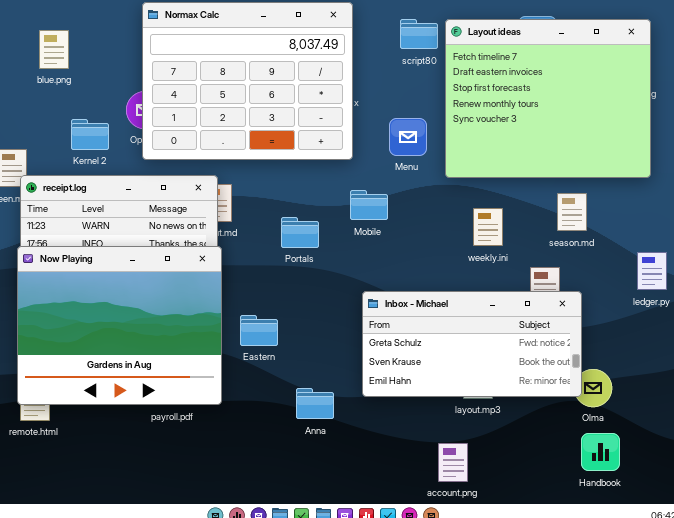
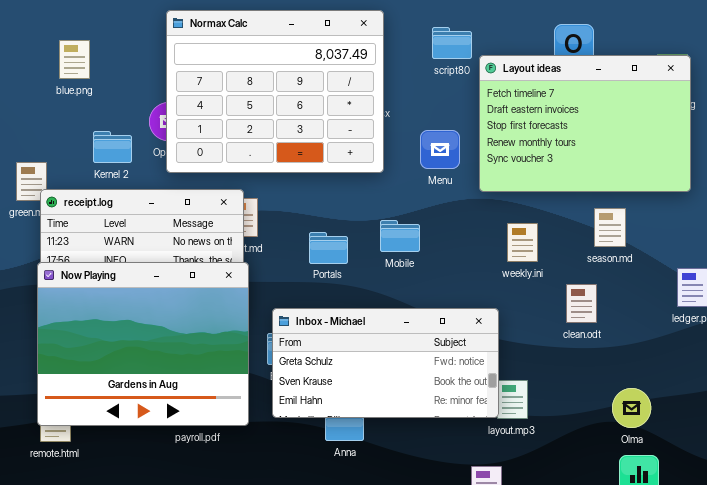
Layout ideas: [445,19,651,178] -> [479,55,691,192], resized
Mobile: [350,190,388,220] -> [380,220,420,252], moved
Inbox - Michael: [362,291,582,397] -> [272,308,499,418], moved

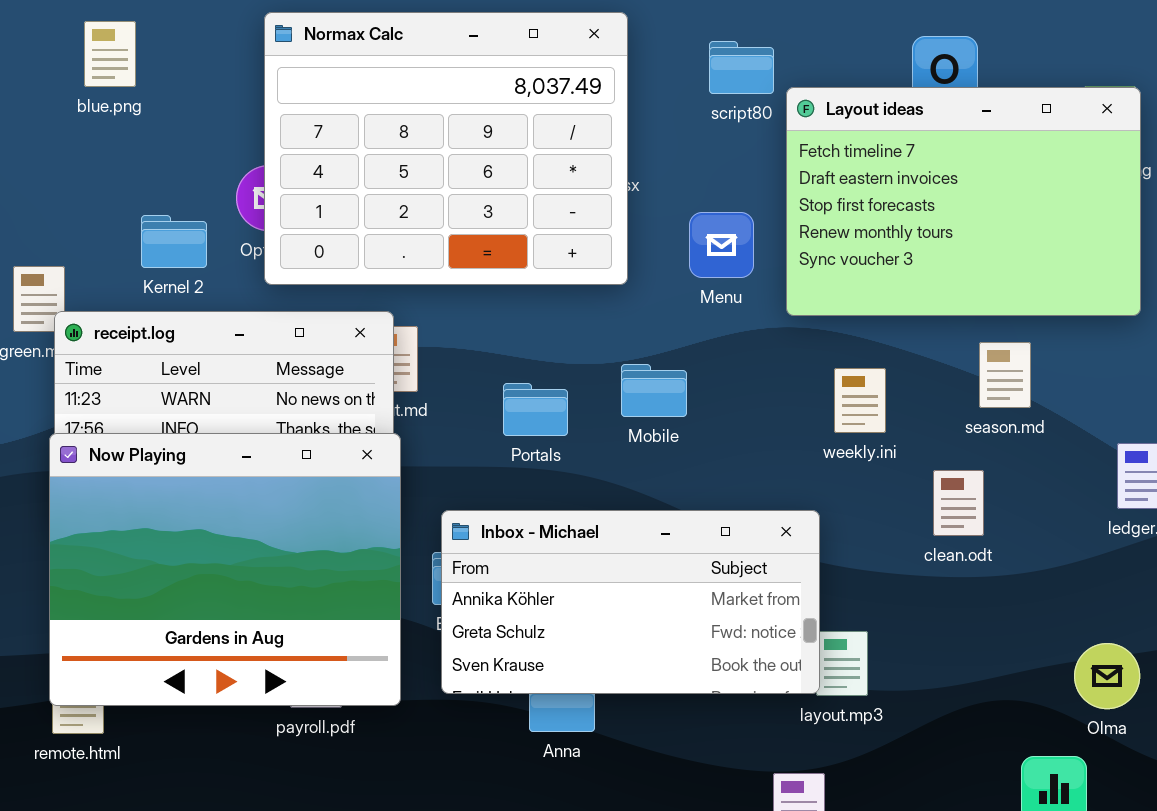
blue.png: [59,40,90,79] -> [84,21,136,87], moved
Inbox - Michael: [272,308,499,418] -> [441,510,820,694], scrolled up 1 row
Olma: [612,388,651,428] -> [1074,643,1140,709], moved

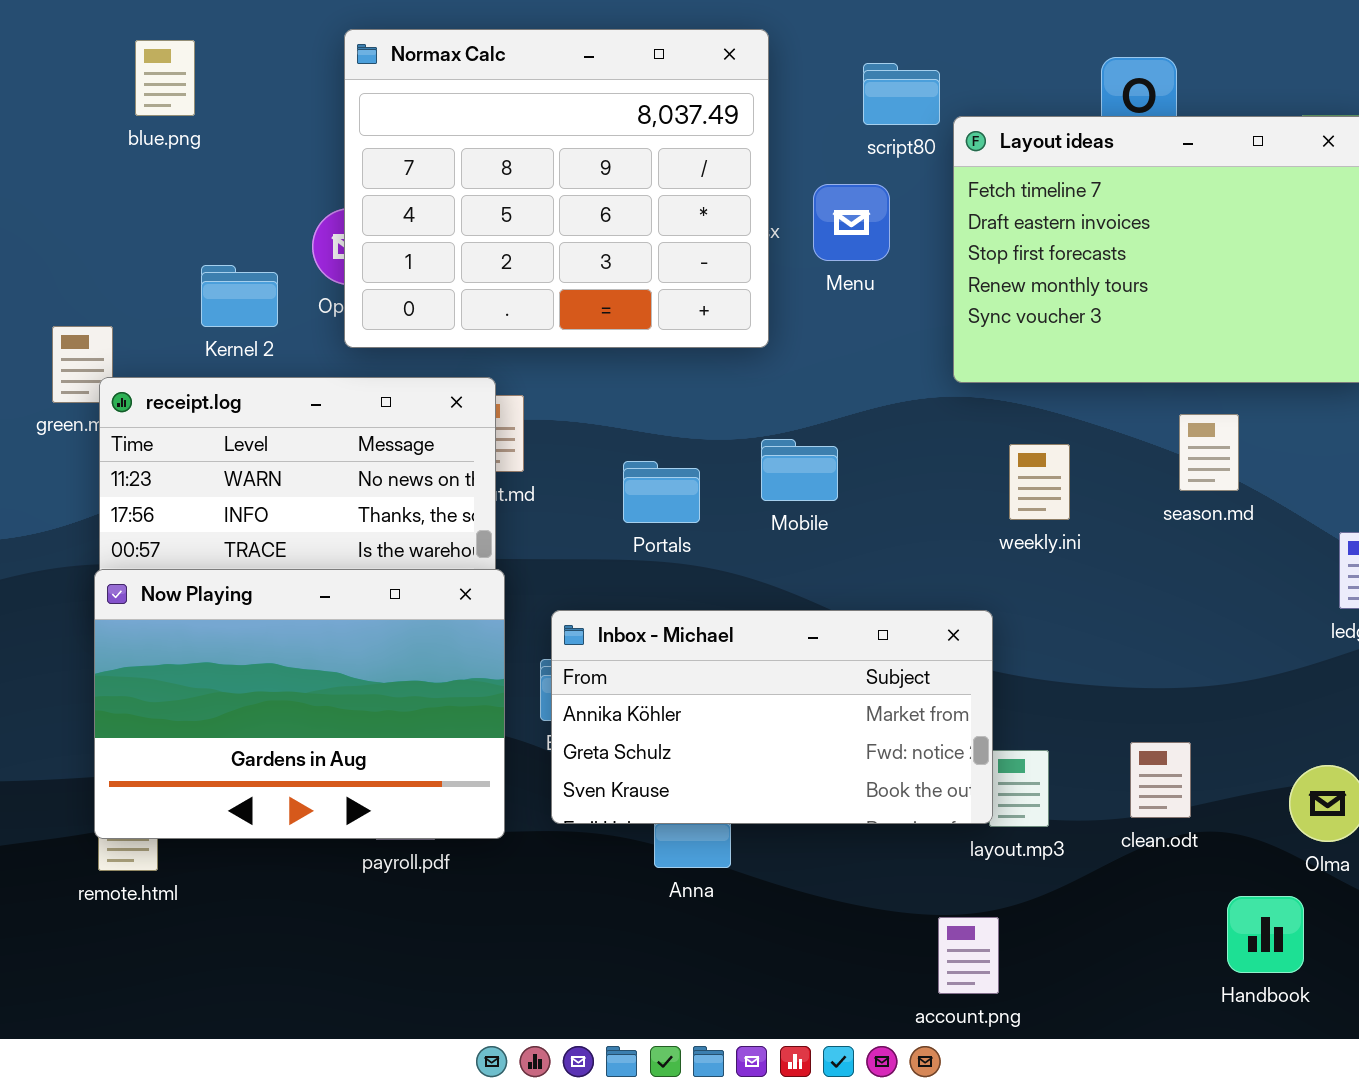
Menu: [689,212,754,278] -> [813,184,890,261], moved
Now Playing: [49,433,401,706] -> [94,569,505,839], resized
clean.odt: [933,470,984,536] -> [1130,742,1191,818], moved

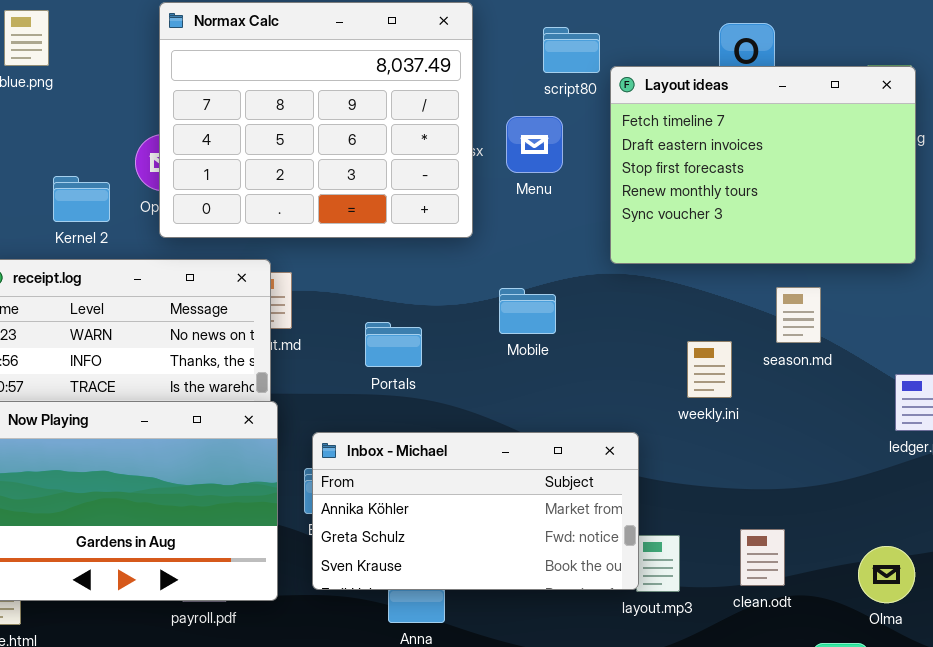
Mobile: [761,439,838,501] -> [499,288,556,334], moved
weekly.ini: [1009,444,1070,520] -> [687,341,732,398], moved

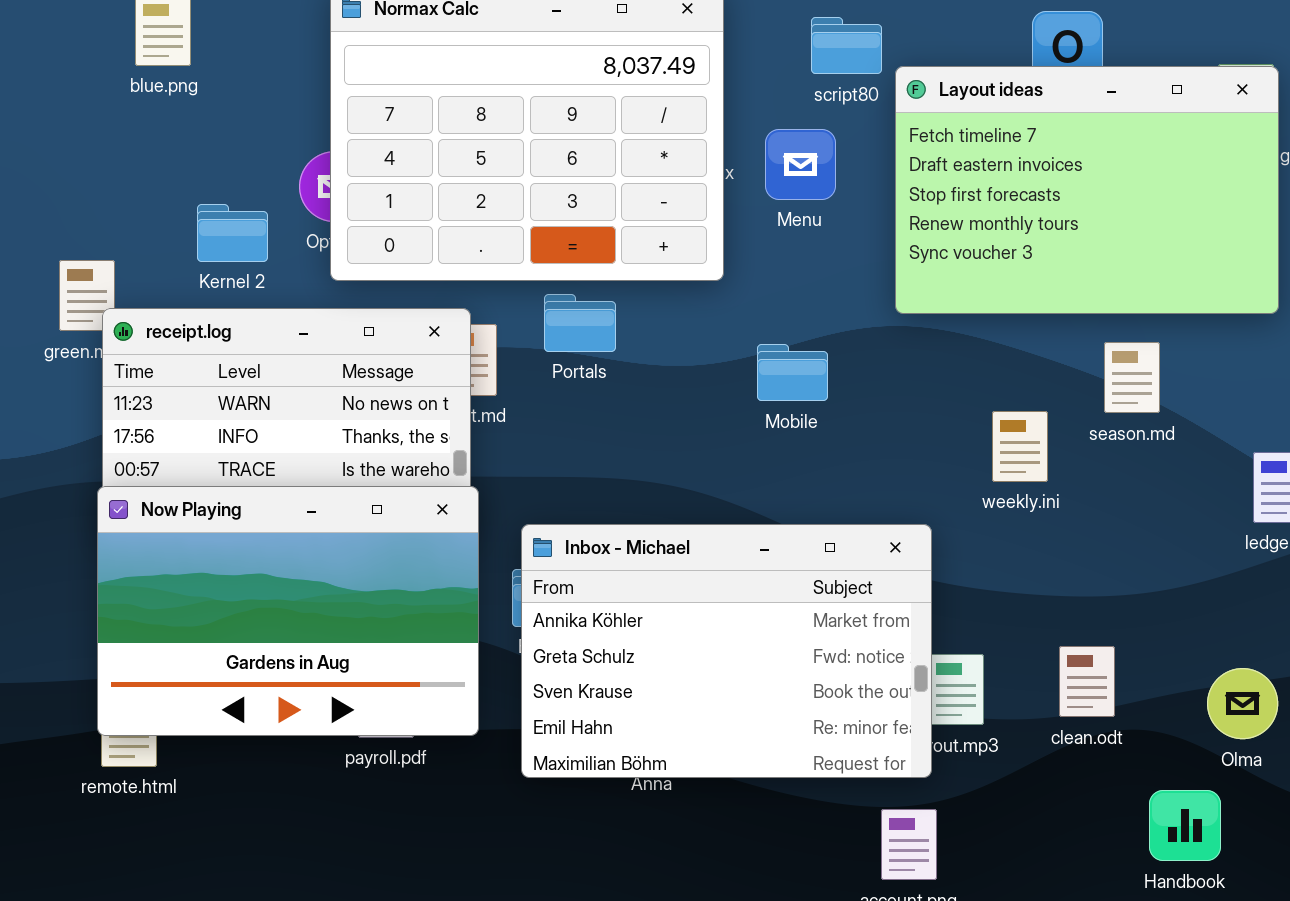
Portals: [365,322,422,367] -> [544,294,616,352], moved
Inbox - Michael: [312,432,639,590] -> [521,524,932,778], resized

